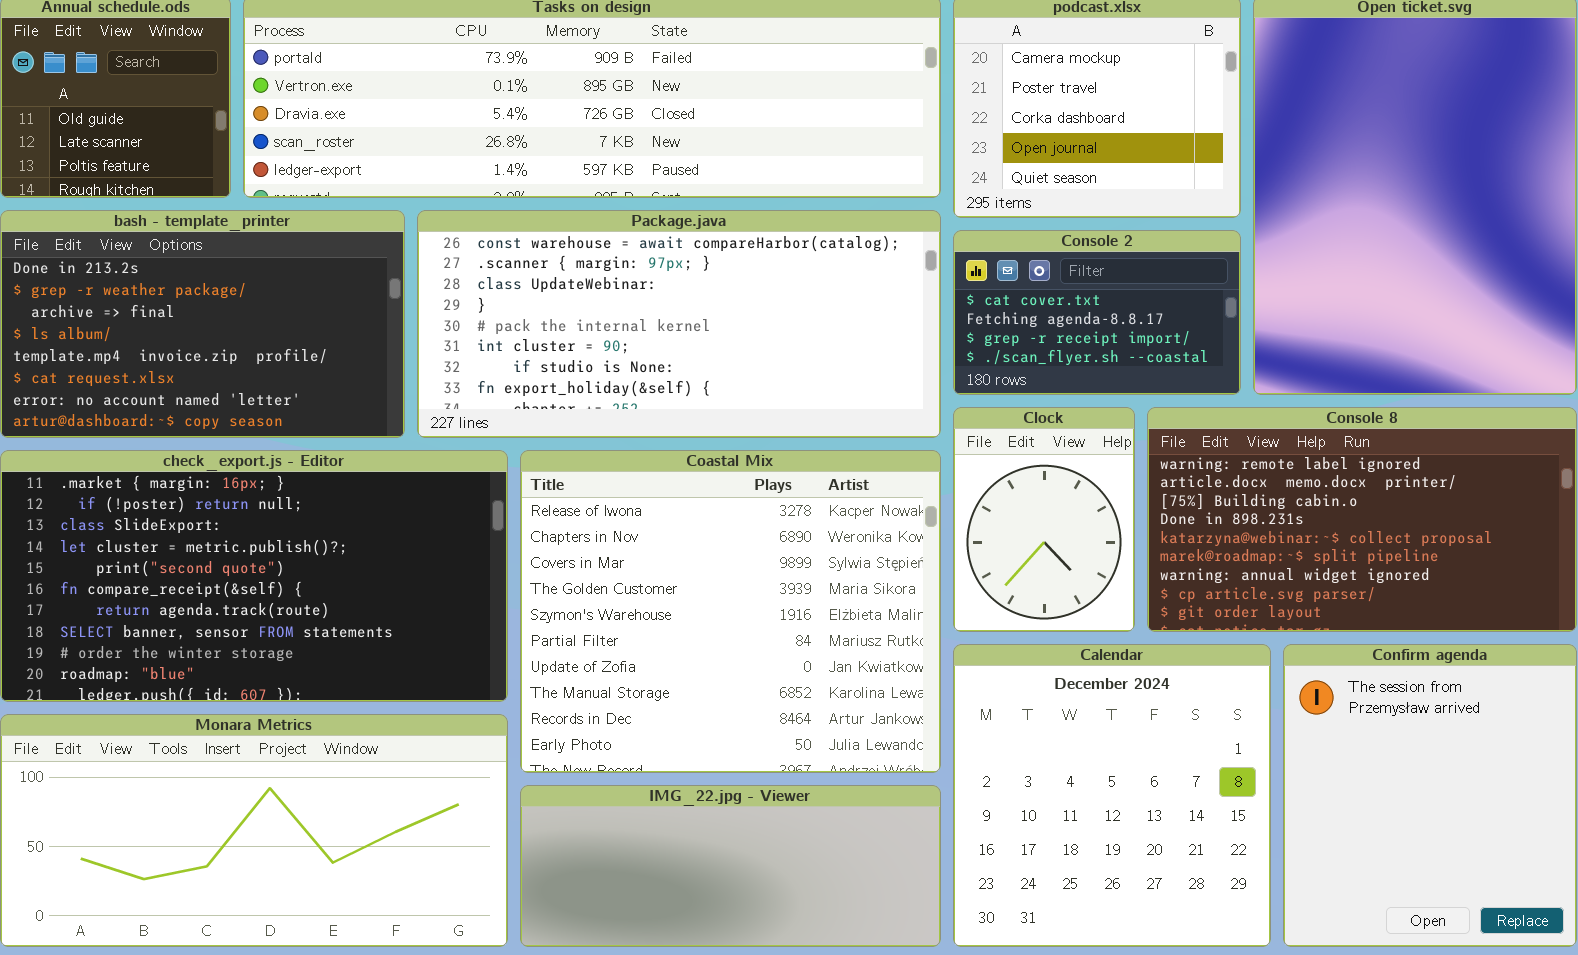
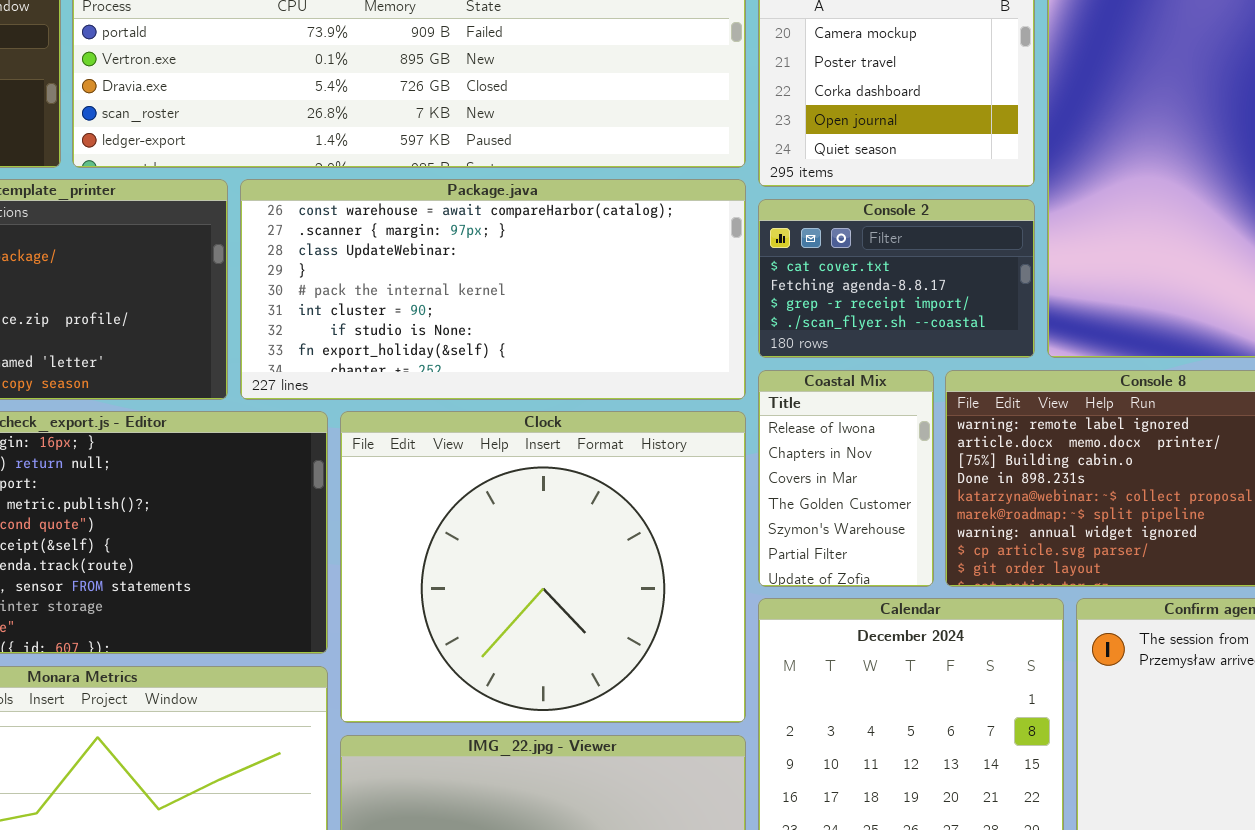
Clock: [953,407,1135,632] -> [340,411,746,723], moved, resized
Coastal Mix: [520,450,941,773] -> [758,370,934,587], moved, resized

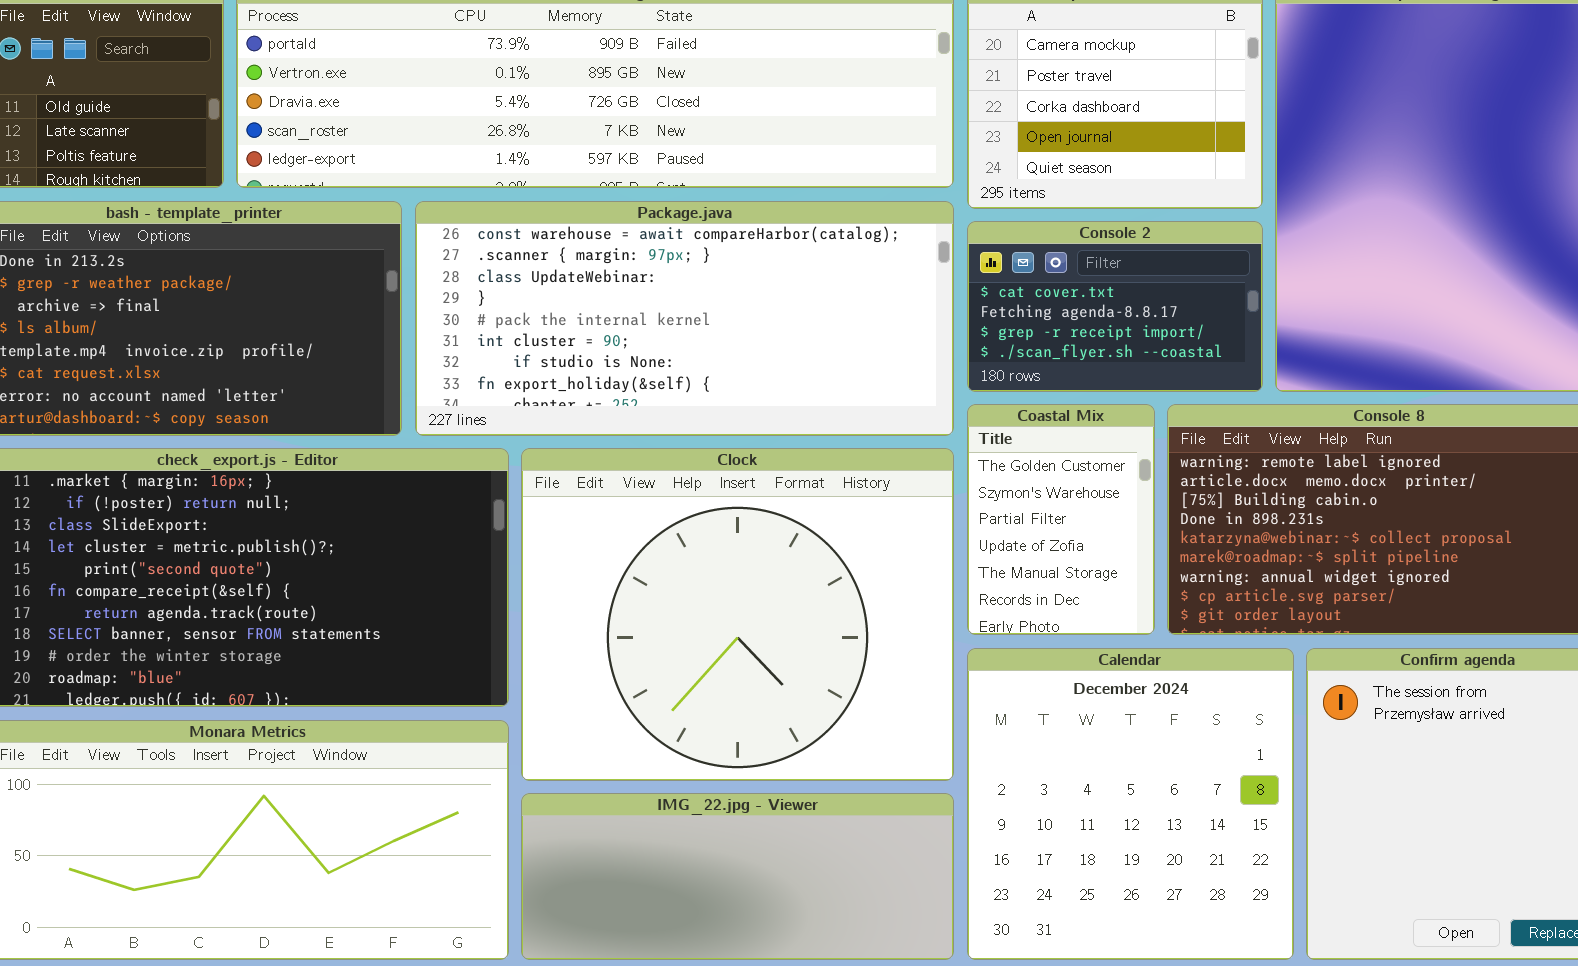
Coastal Mix: [758,370,934,587] -> [967,404,1155,635], scrolled down 3 rows

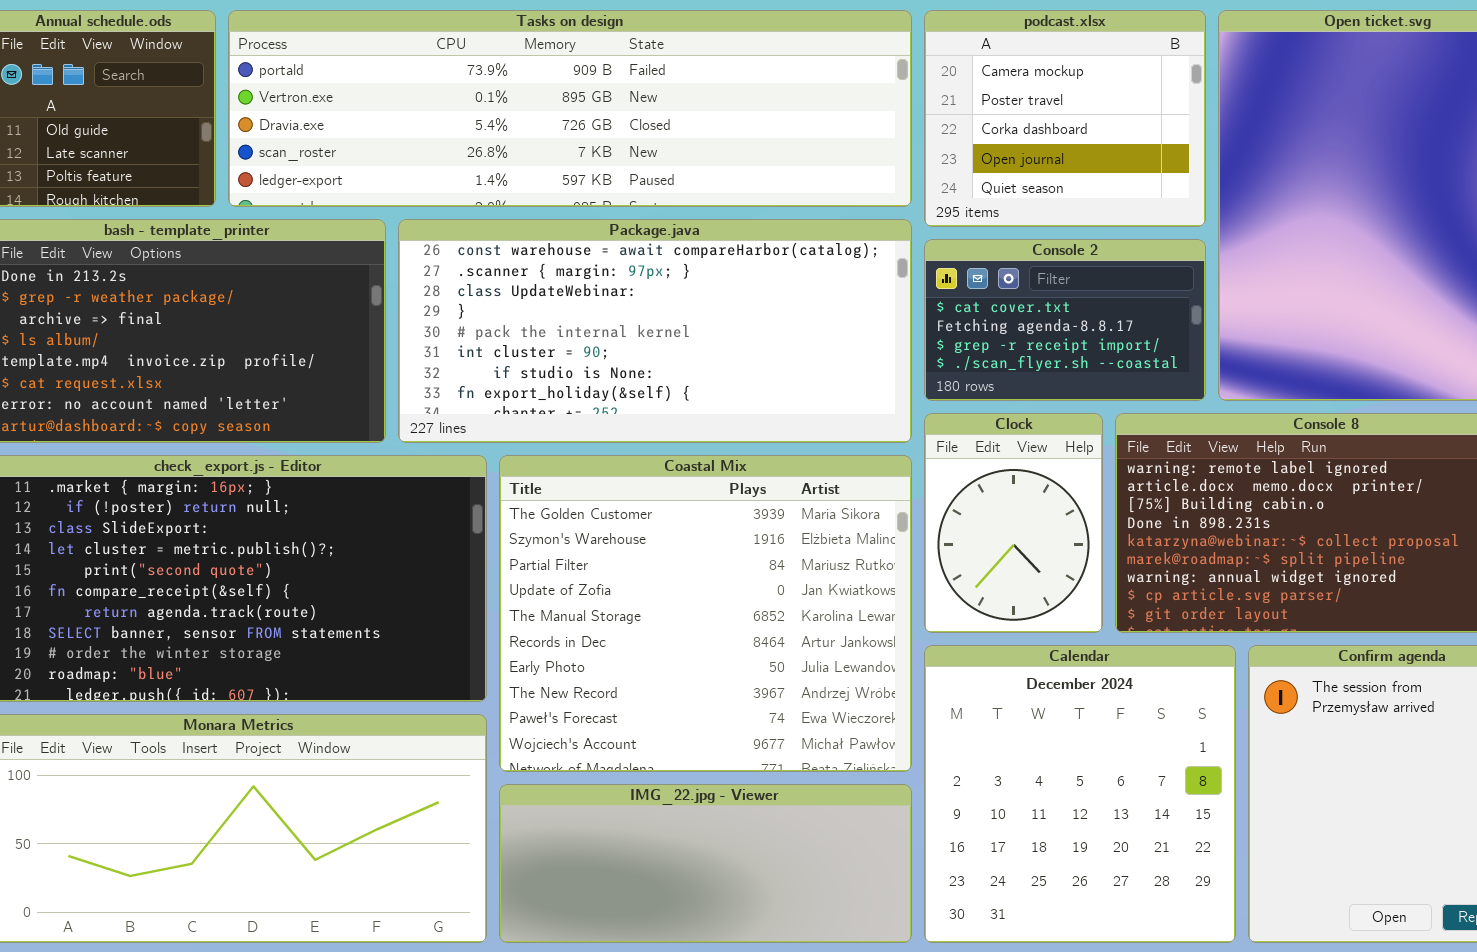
Coastal Mix: [967,404,1155,635] -> [499,455,912,772], moved, resized
Clock: [521,448,954,781] -> [924,413,1103,633], moved, resized

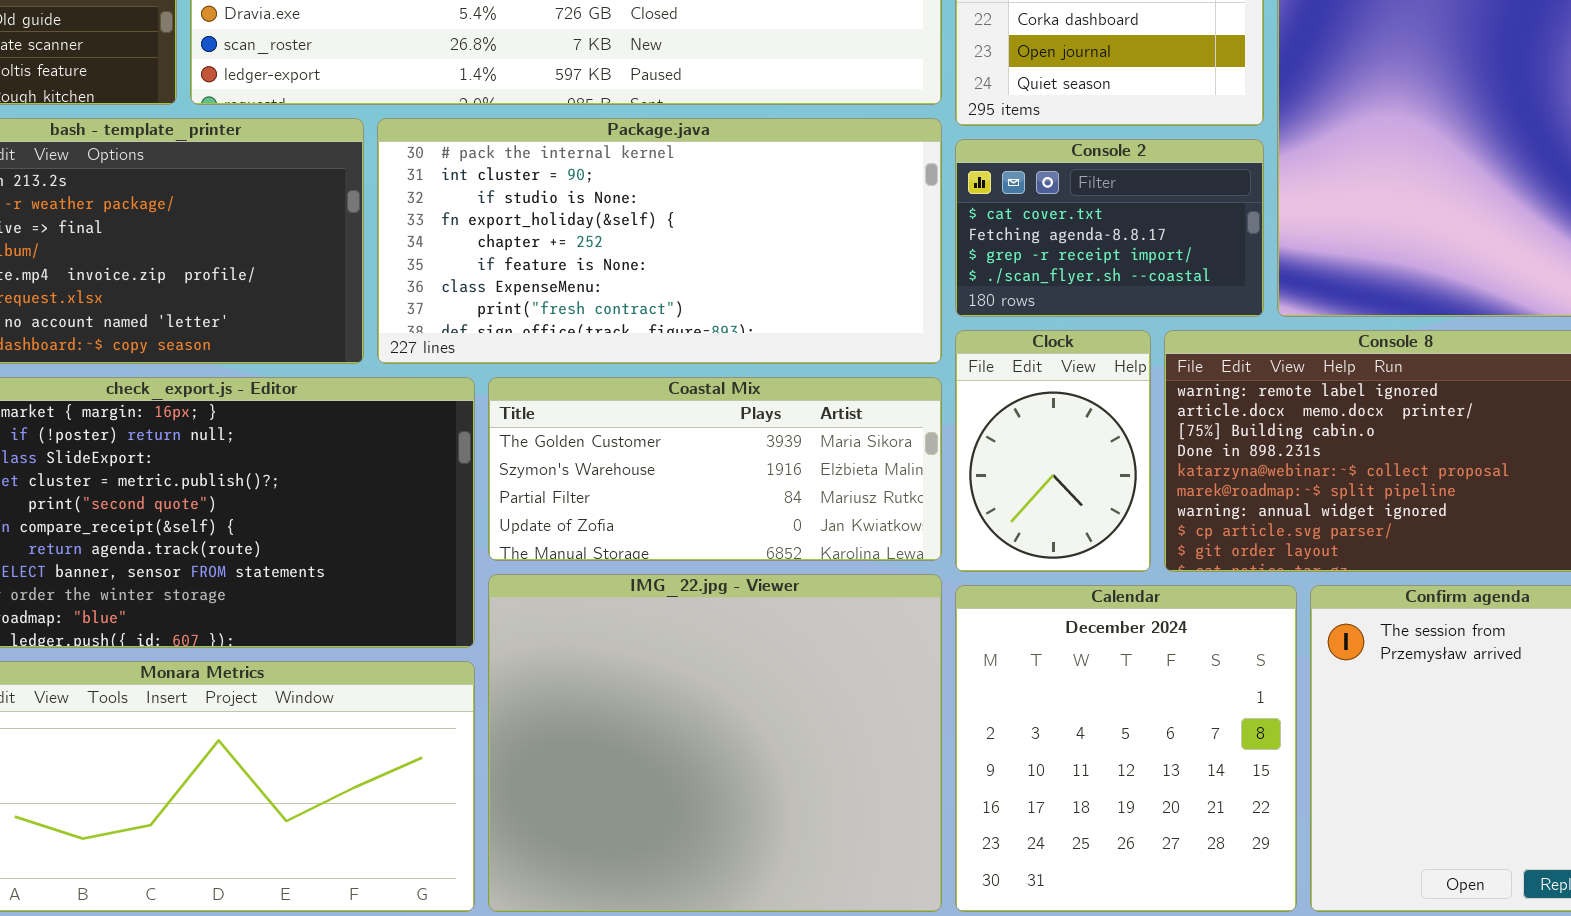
Package.java: [398,219,912,443] -> [377,118,942,364], scrolled down 4 rows
Coastal Mix: [499,455,912,772] -> [488,377,942,561], resized
IMG_22.jpg - Viewer: [499,784,912,943] -> [488,574,942,912], resized

